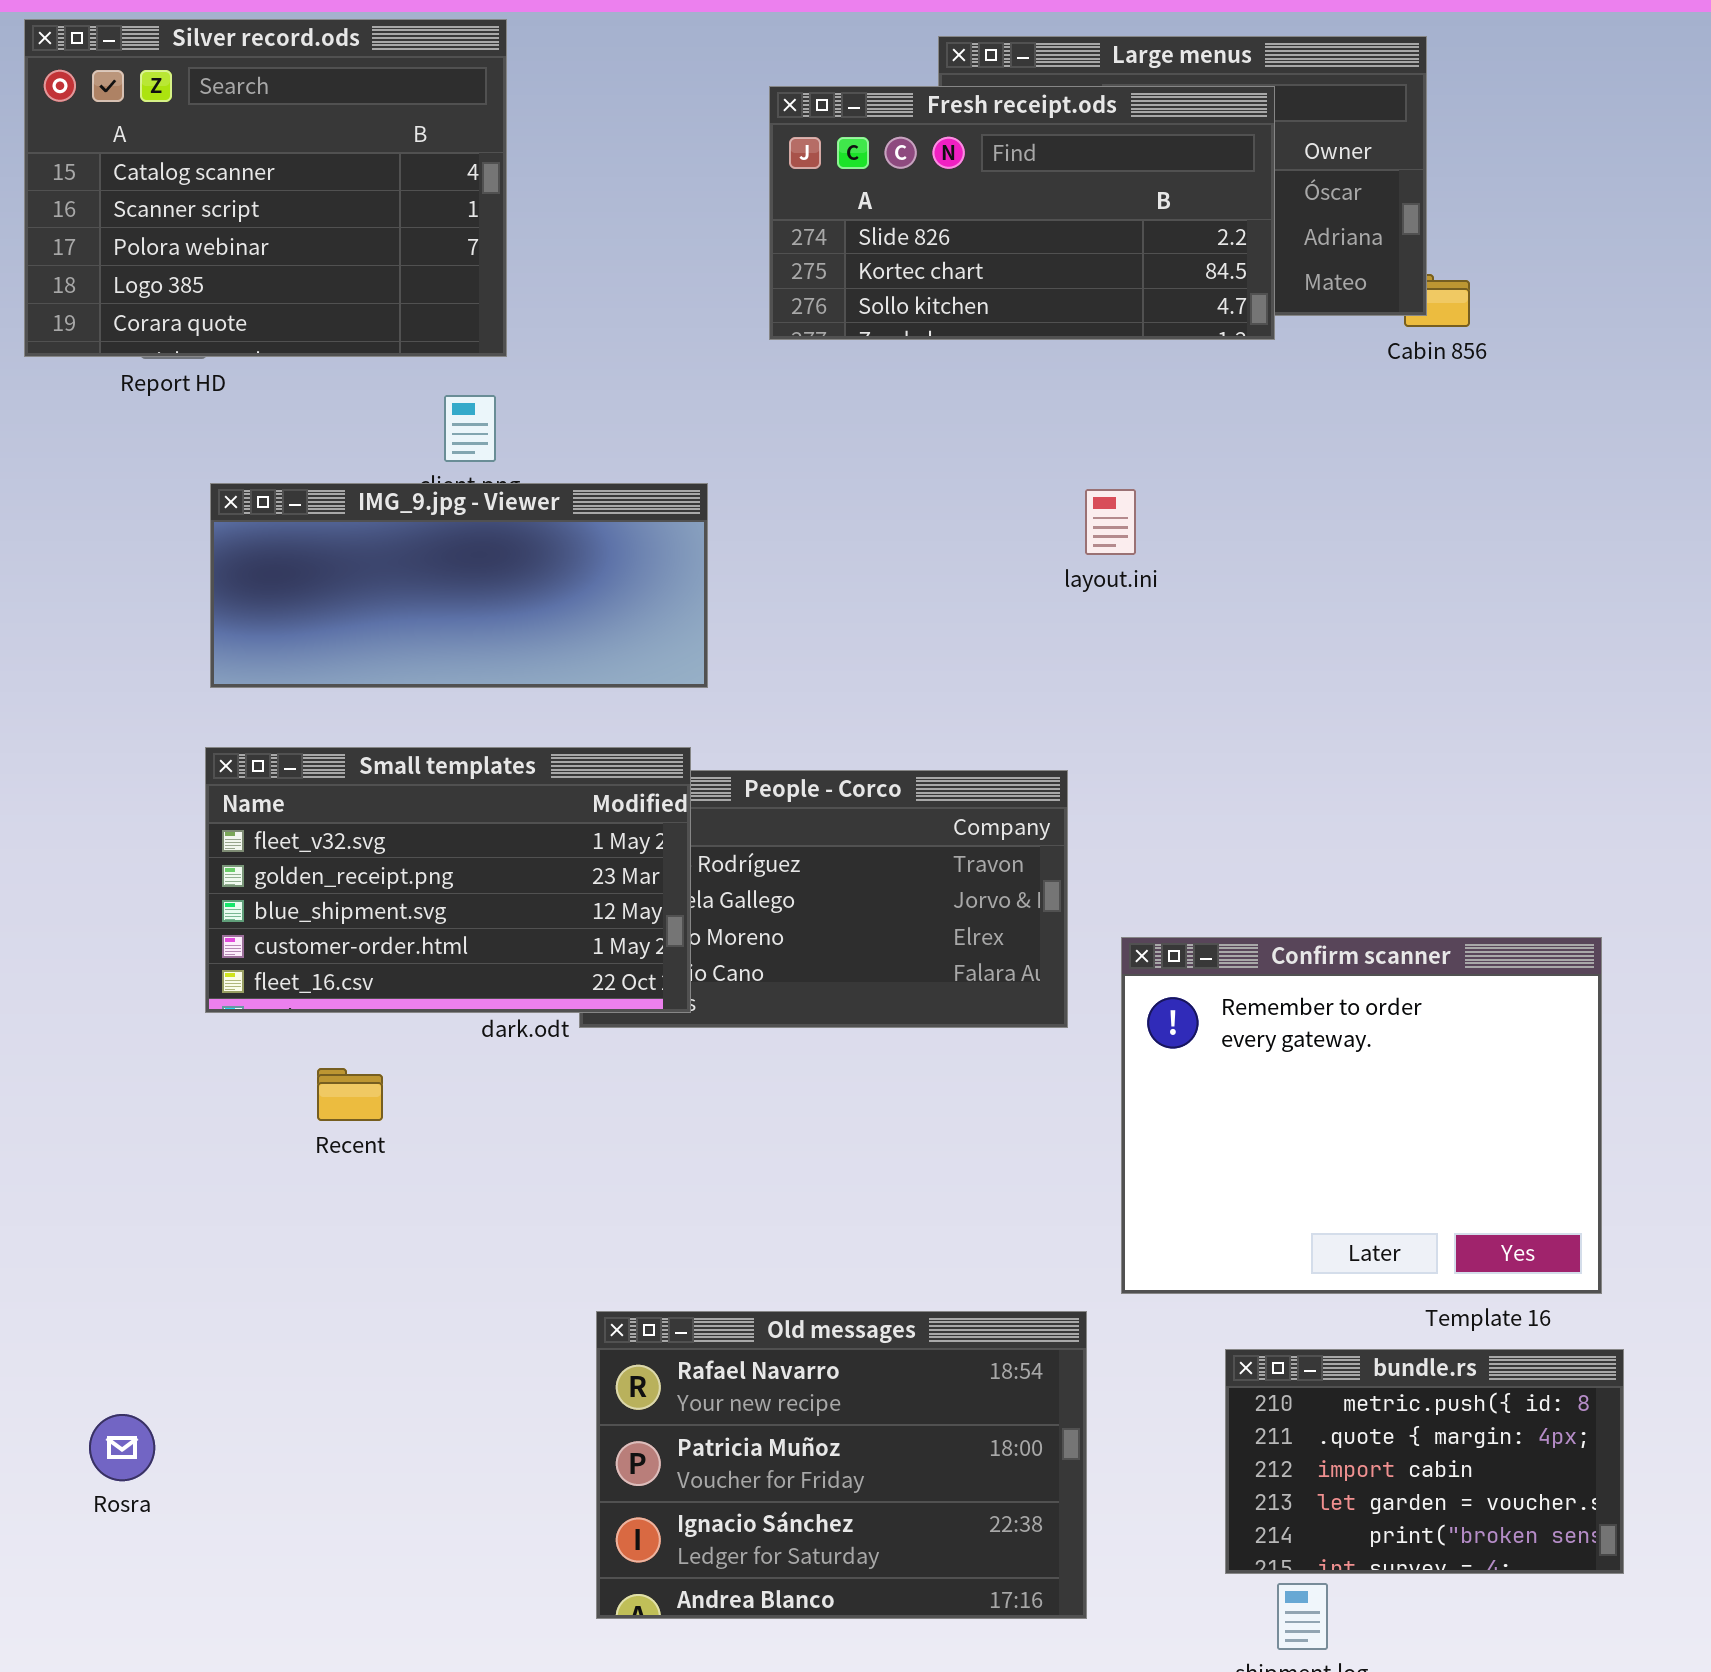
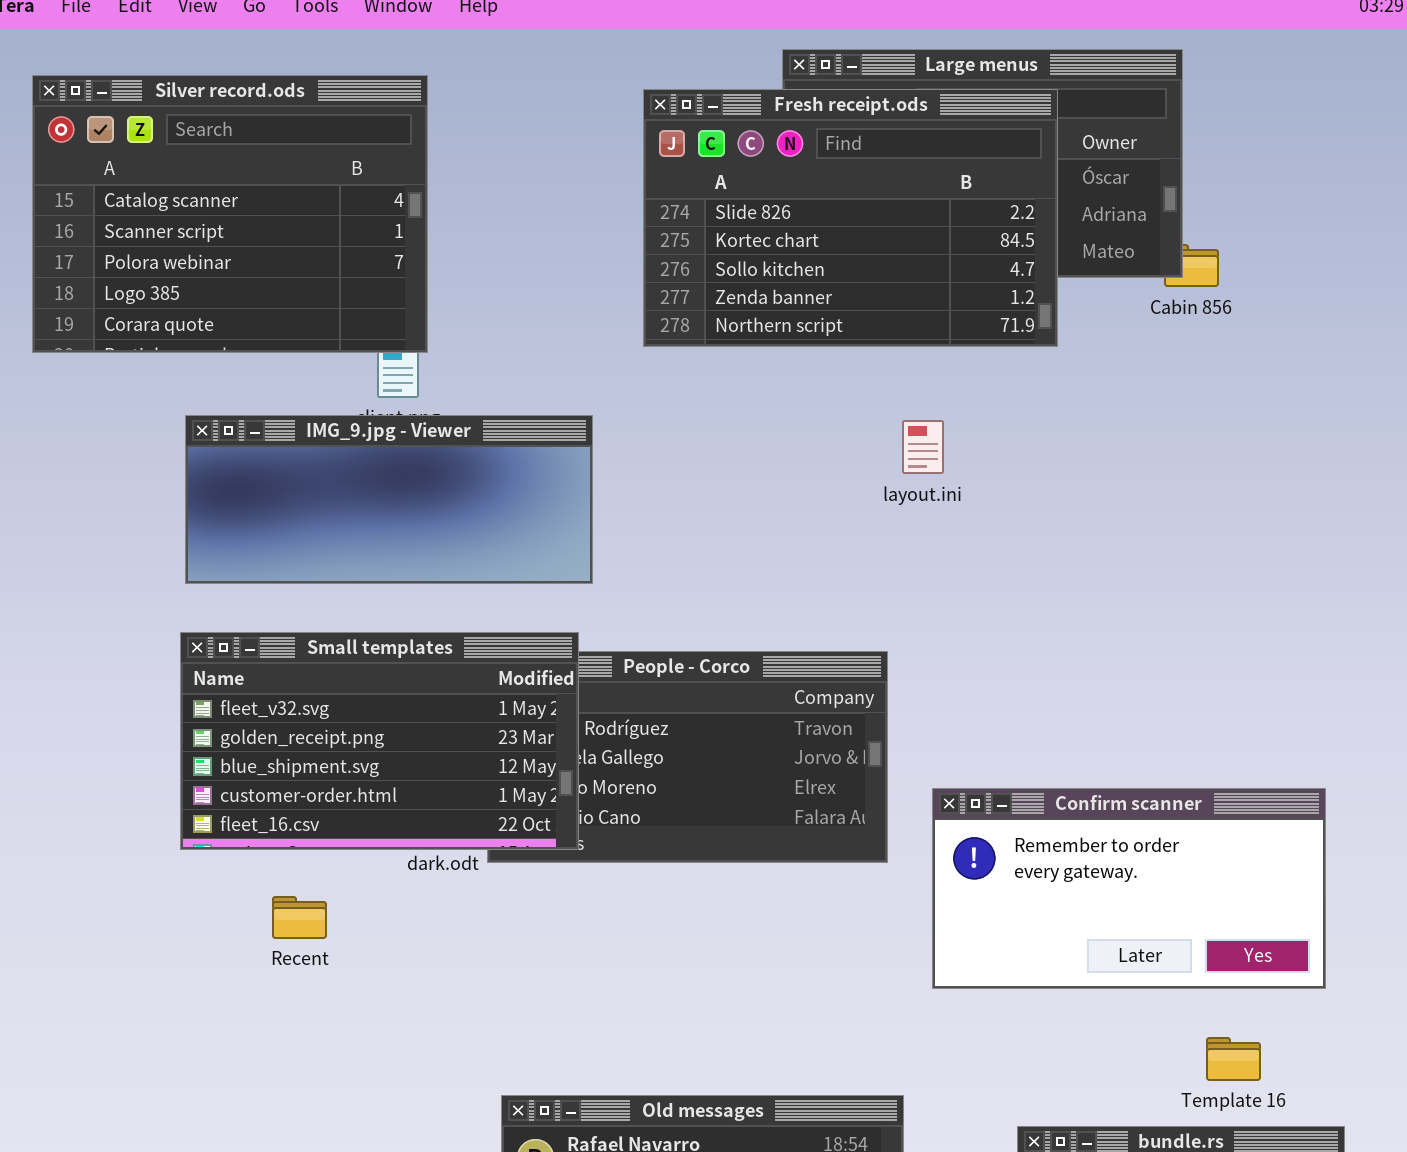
Silver record.ods: [24,19,507,357] -> [32,75,428,353], moved
Fresh receipt.ods: [769,86,1275,340] -> [643,89,1058,347], resized
Confirm scanner: [1121,937,1602,1294] -> [932,788,1326,989], resized

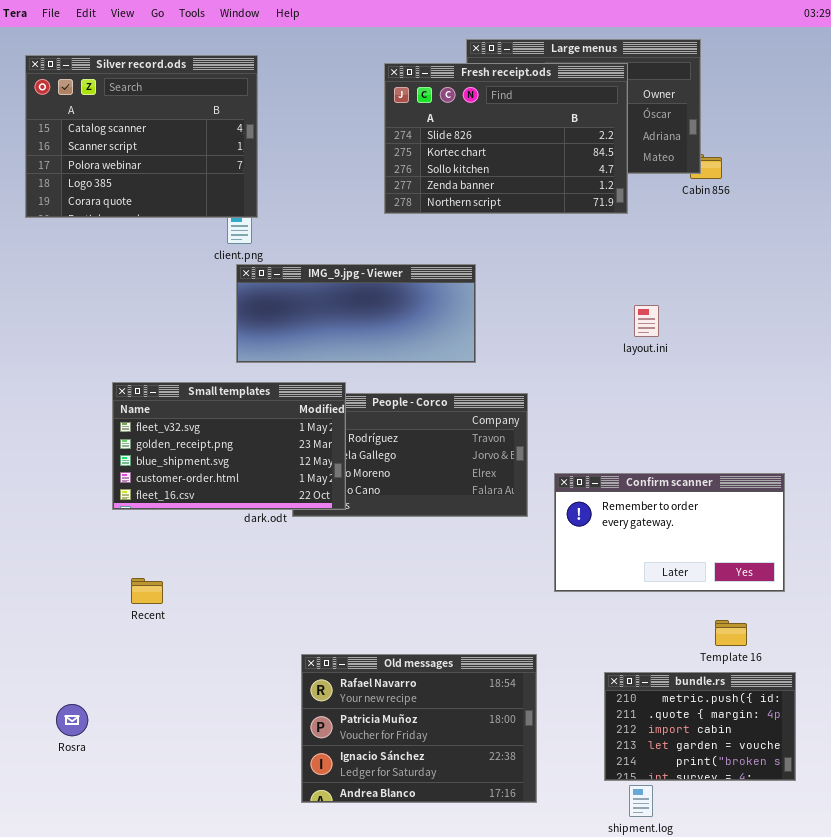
IMG_9.jpg - Viewer: [185,415,593,584] -> [236,264,476,363], moved
layout.ini: [902,420,944,474] -> [634,305,659,337], moved
Recent: [272,896,327,939] -> [131,578,163,604], moved

